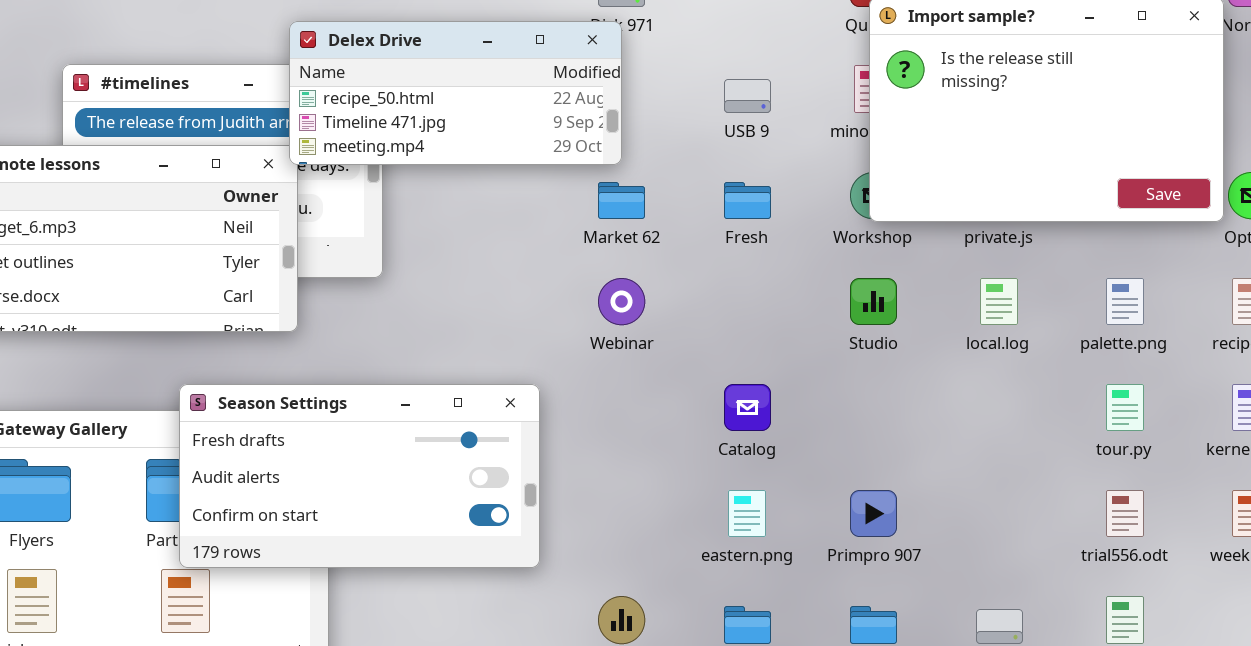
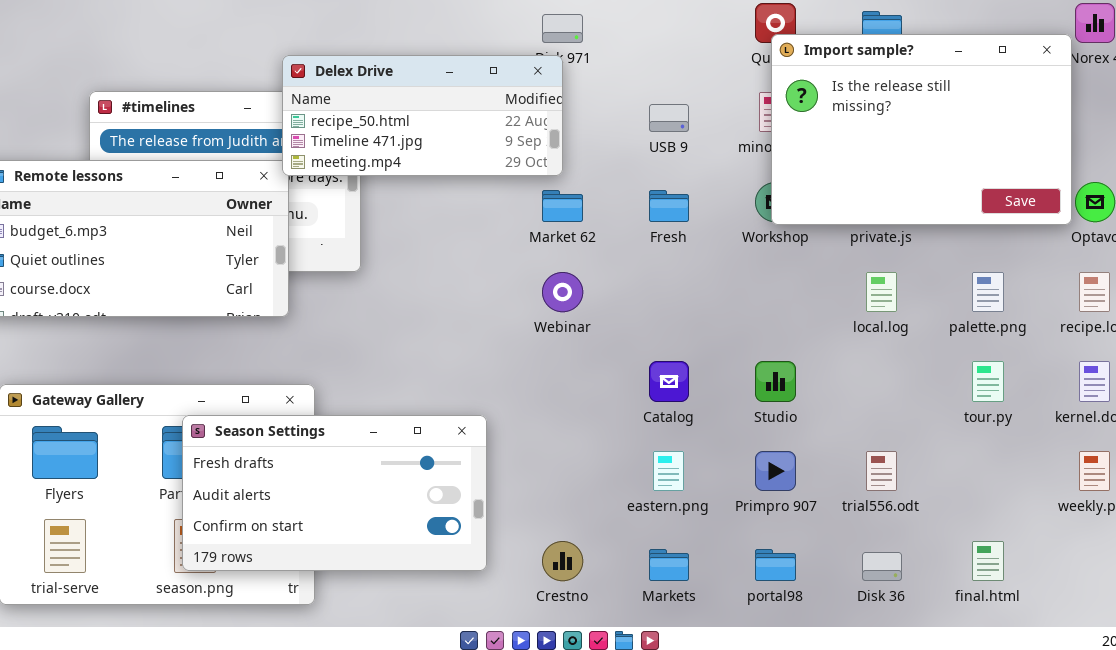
Studio: [850,278,897,325] -> [755,361,796,402], moved
Season Settings: [179,384,540,568] -> [182,415,487,571], moved
trial556.odt: [1106,490,1144,537] -> [866,451,897,491], moved

